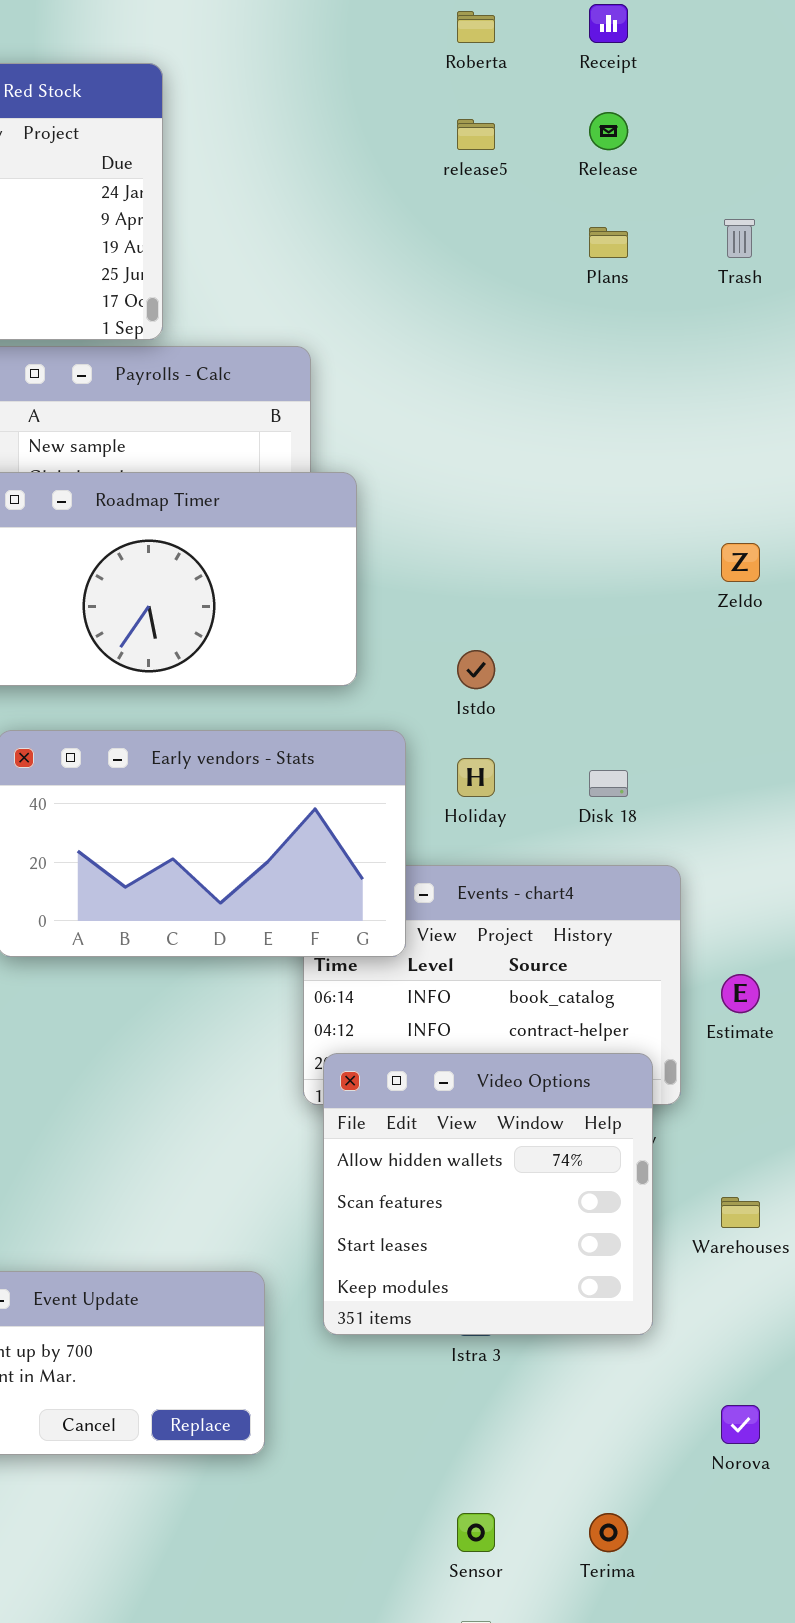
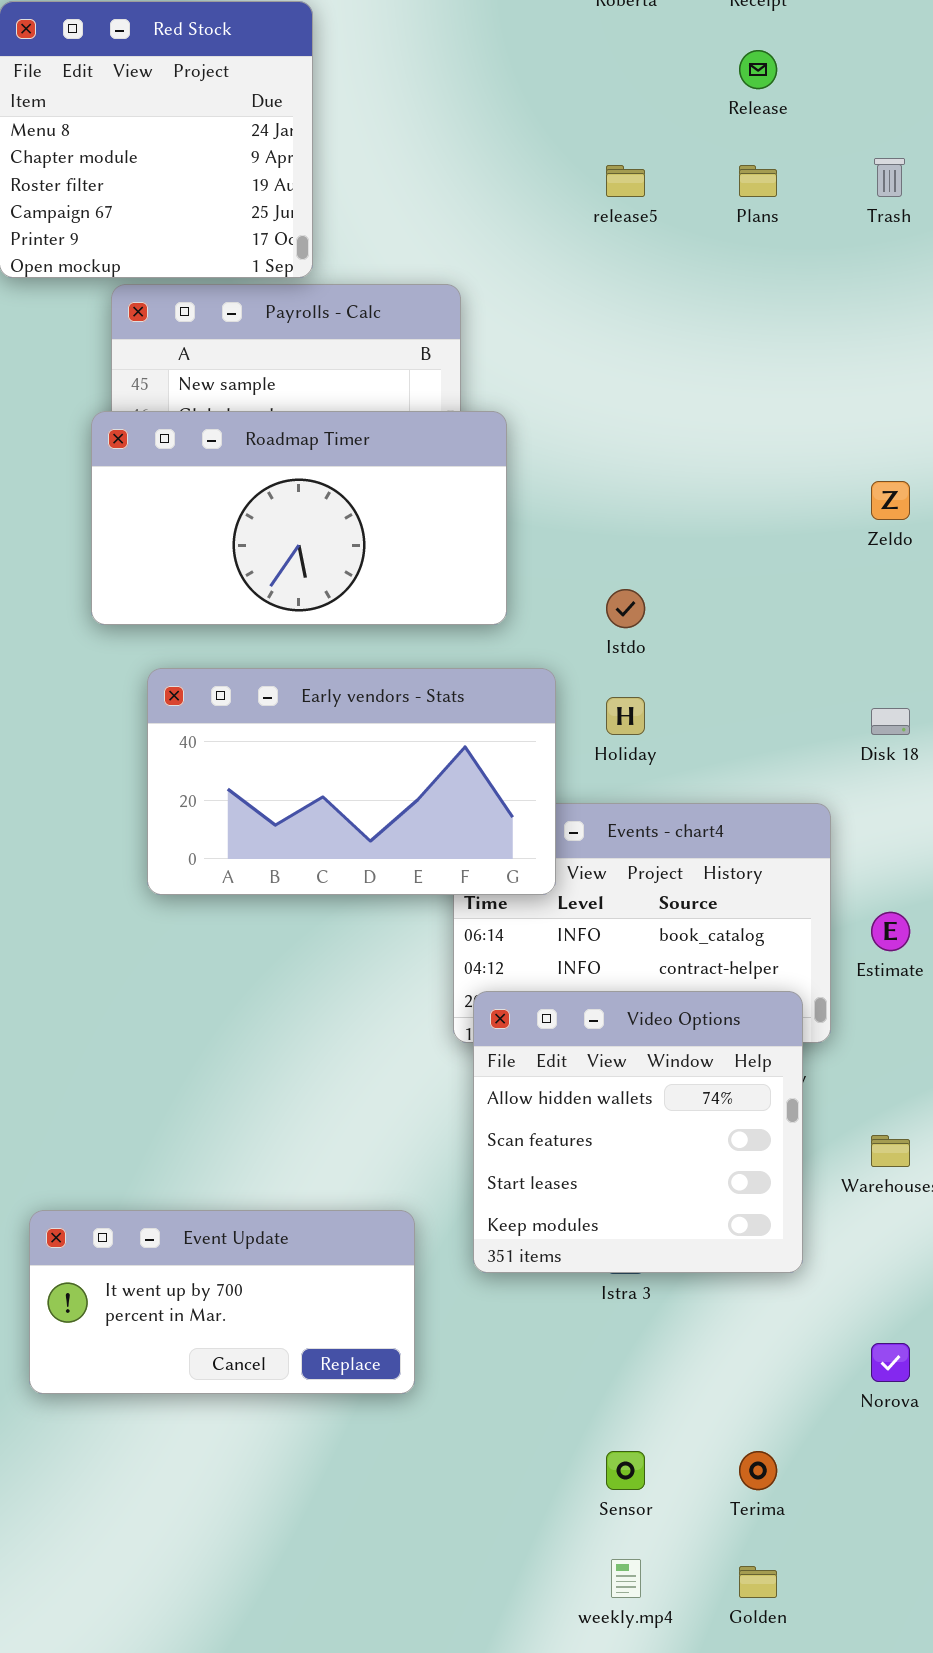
release5: [457,119,495,150] -> [606,165,645,197], moved
Disk 18: [589,770,628,797] -> [871,708,910,735], moved

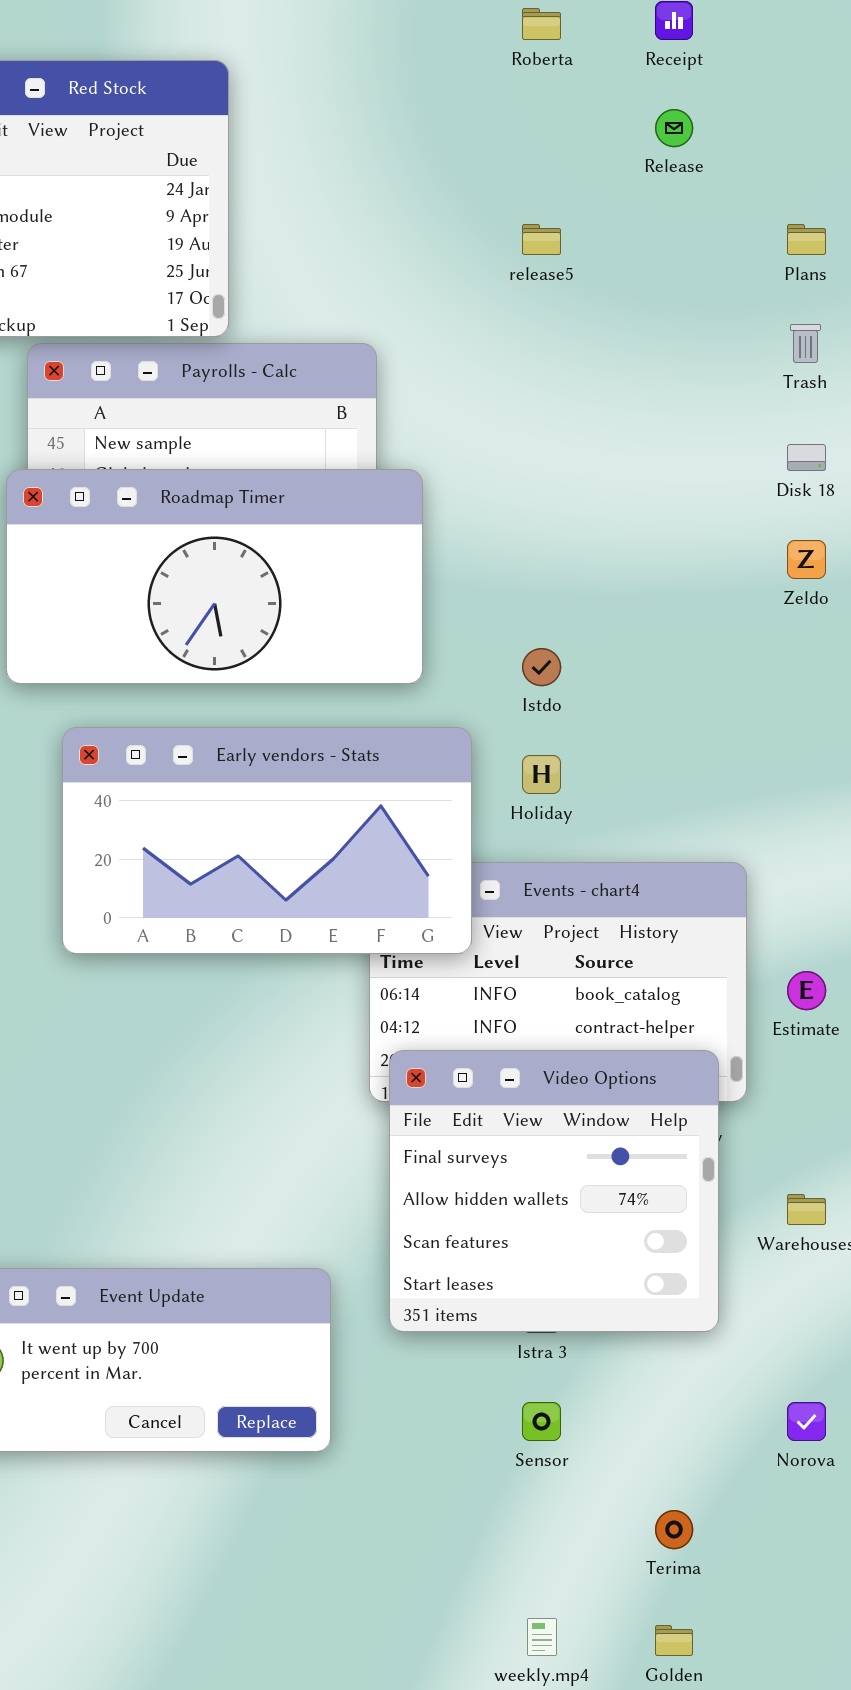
Trash: [874,158,905,197] -> [790,324,821,363], moved
Plans: [739,165,777,197] -> [787,224,826,255], moved
Disk 18: [871,708,910,735] -> [787,444,826,471], moved
Video Options: [473,991,803,1273] -> [389,1050,719,1332], scrolled up 1 row
Sensor: [606,1451,645,1490] -> [522,1402,561,1441], moved

